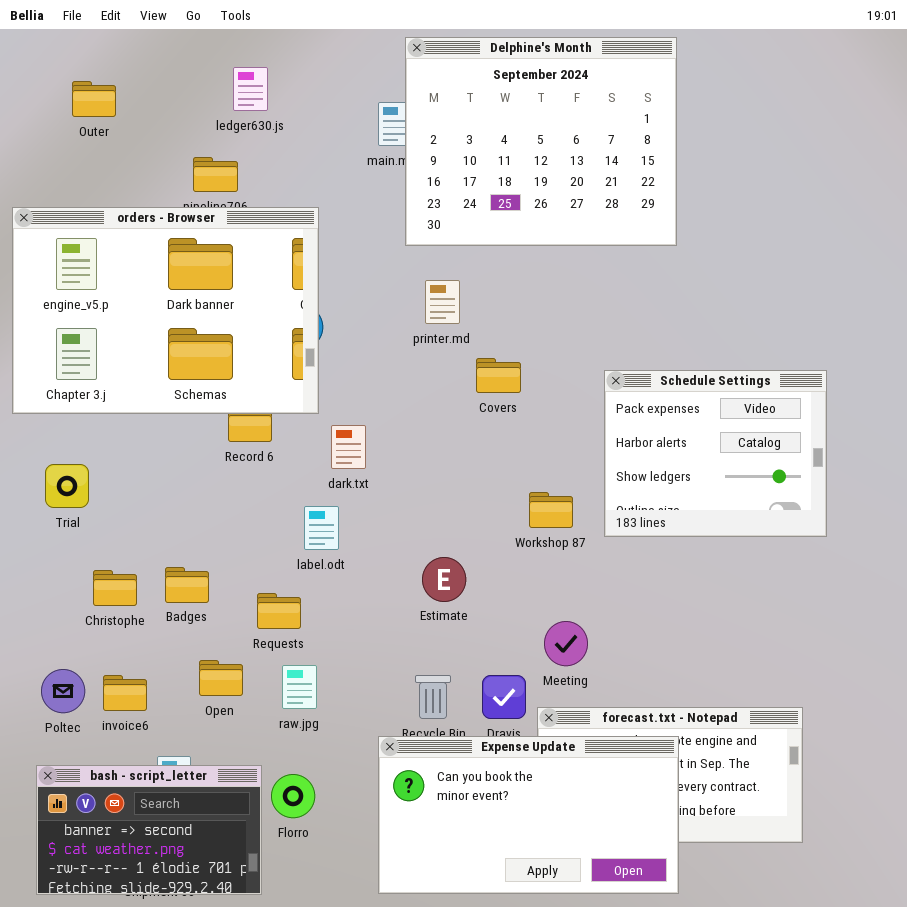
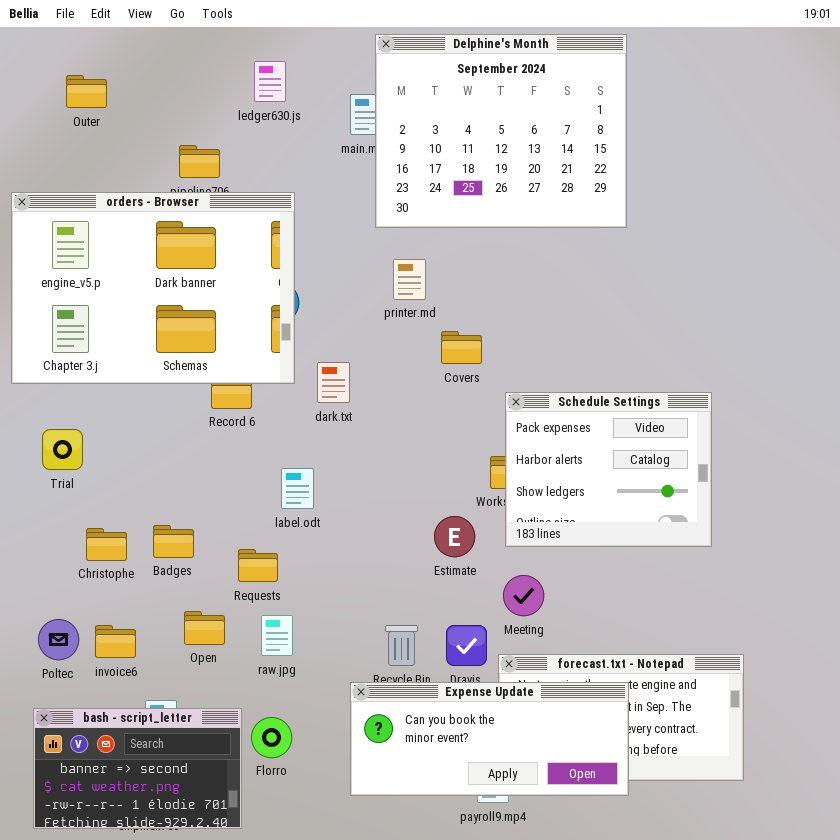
ledger630.js: [233,67,268,111] -> [254,61,286,102], moved
Schedule Settings: [604,370,827,537] -> [505,392,712,547], moved
dark.txt: [331,425,366,469] -> [317,362,350,403], moved
Estimate: [422,557,466,602] -> [434,516,475,557], moved
Expense Update: [378,736,679,894] -> [350,682,629,796], resized

